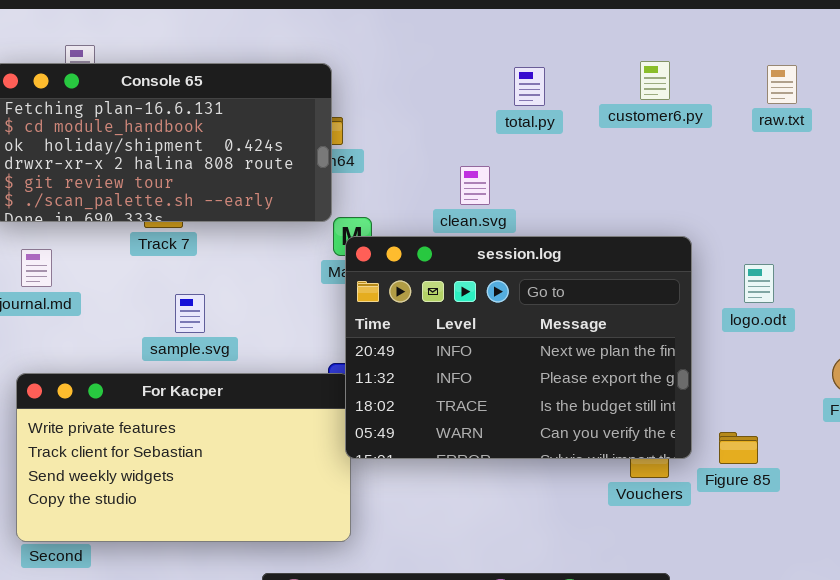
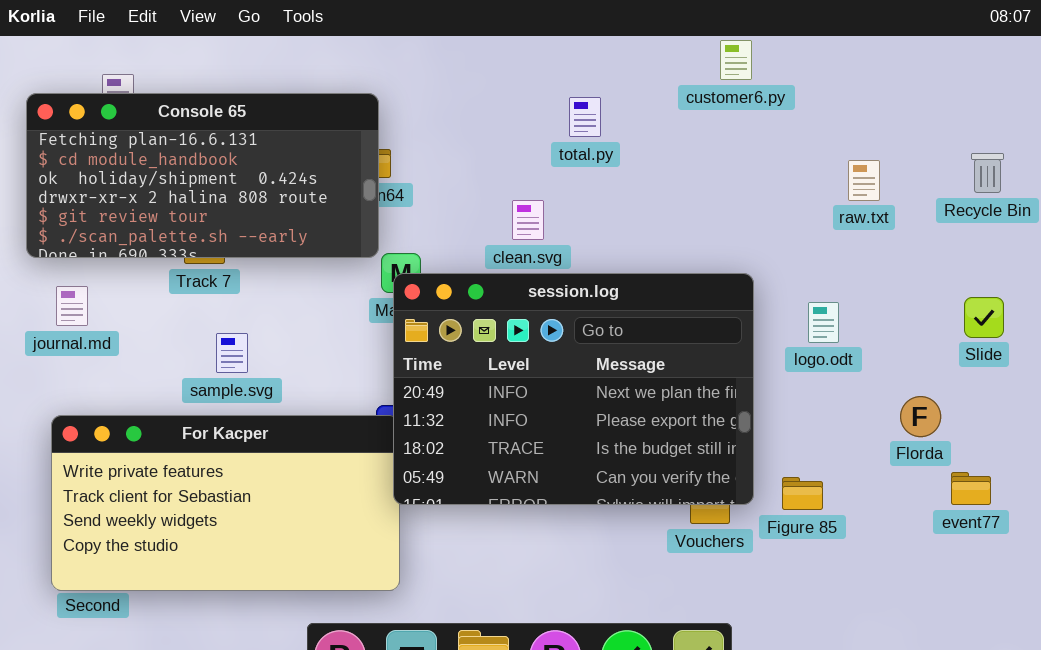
customer6.py: [640,61,670,100] -> [720,40,752,80], moved
raw.txt: [767,65,797,104] -> [848,160,880,201], moved

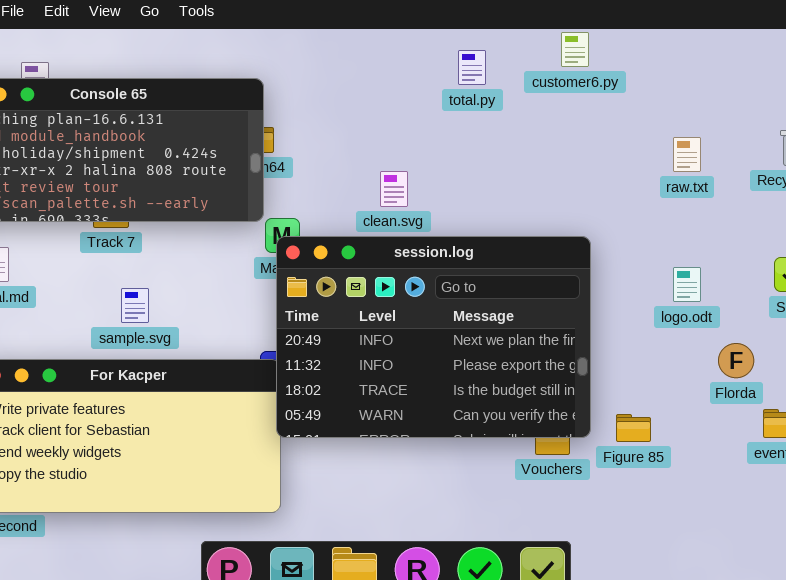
total.py: [569,97,601,137] -> [458,50,486,85], moved
logo.odt: [808,302,839,343] -> [673,267,701,302], moved

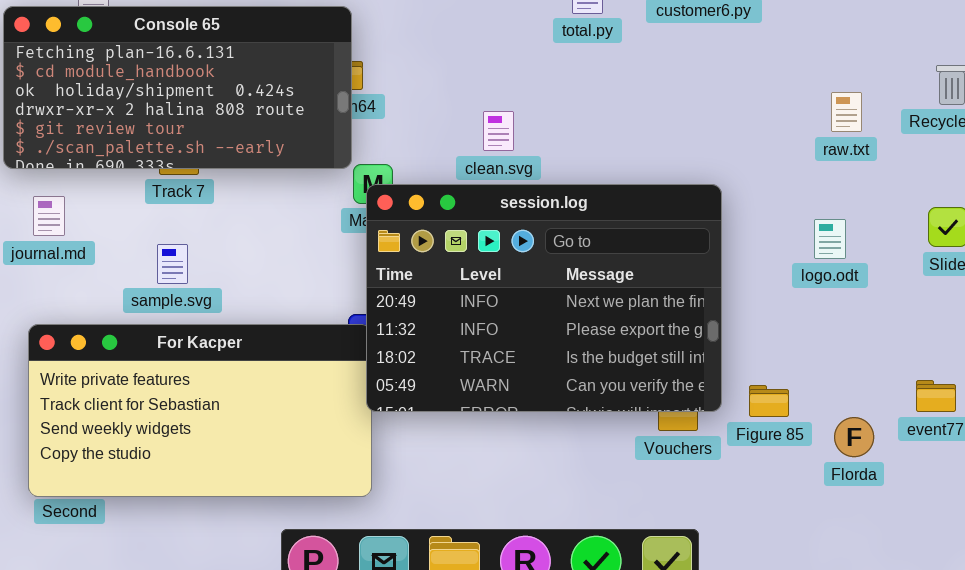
raw.txt: [673,137,701,172] -> [831,92,862,132], moved
sample.svg: [121,288,149,323] -> [157,244,188,284], moved
Florda: [718,343,754,378] -> [834,417,874,457], moved

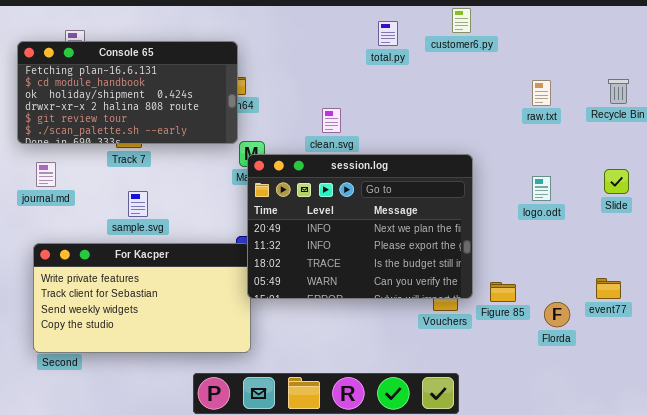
raw.txt: [831,92,862,132] -> [532,80,551,106], moved
sample.svg: [157,244,188,284] -> [128,191,148,217], moved

